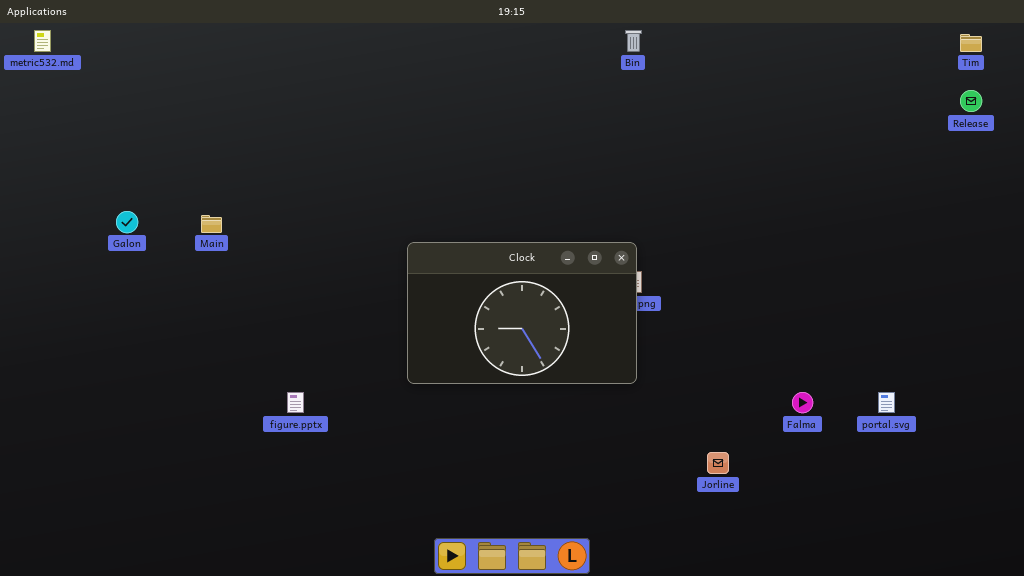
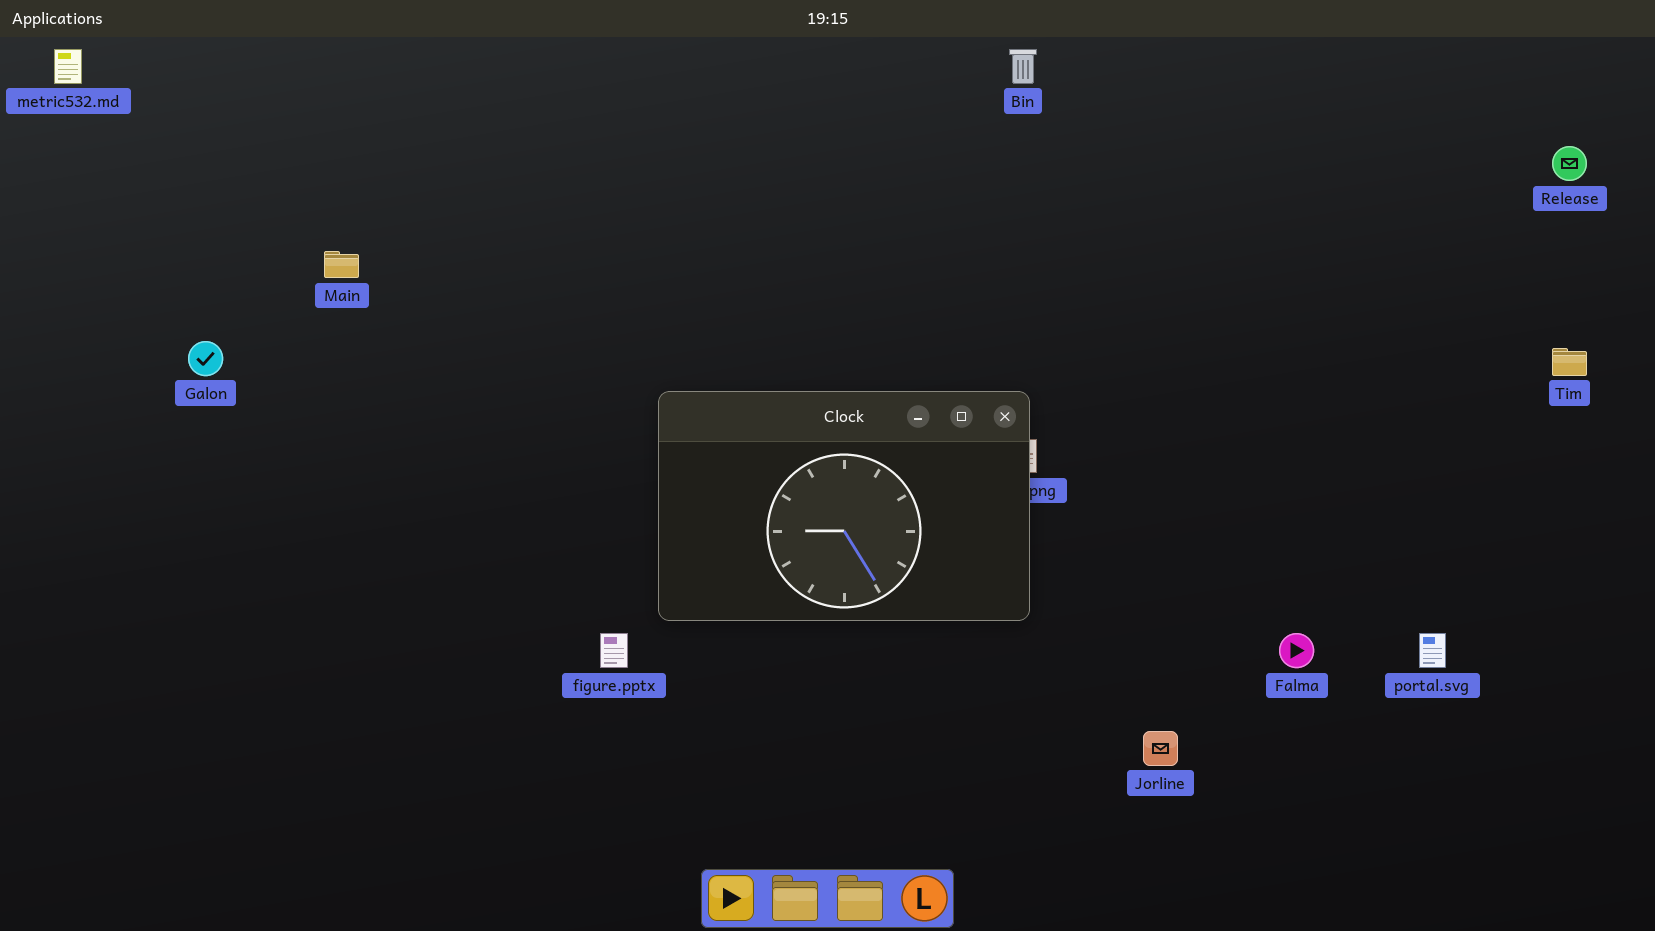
Tim: [960,34,982,52] -> [1552,348,1587,376], moved
Main: [201,215,222,233] -> [324,251,359,278], moved
figure.pptx: [287,392,304,413] -> [600,633,628,668], moved

